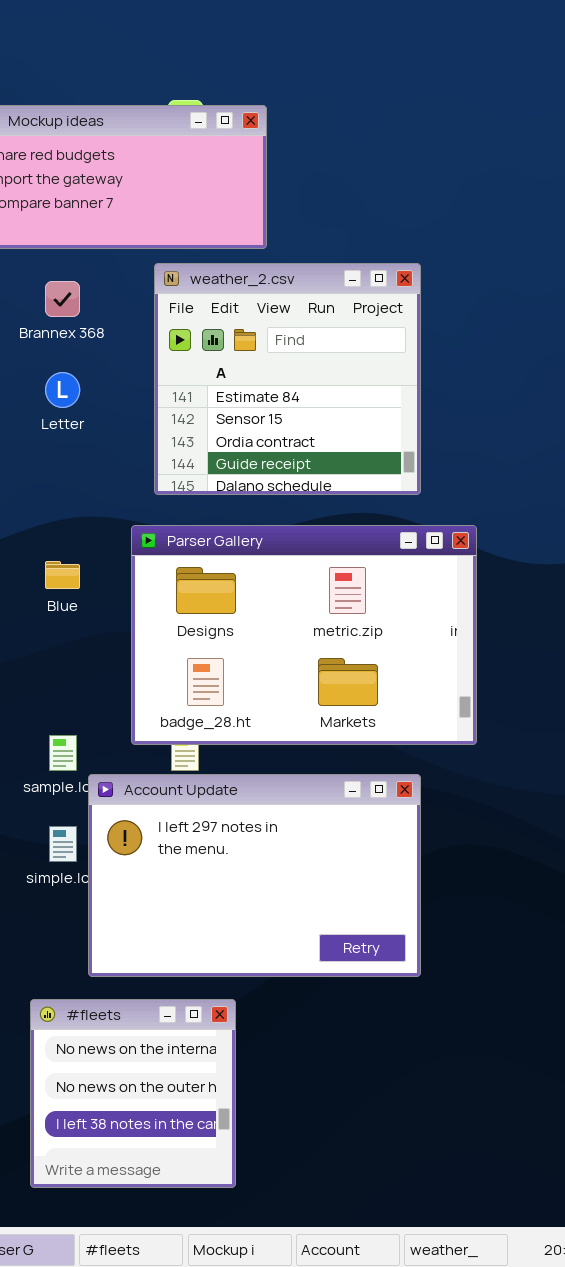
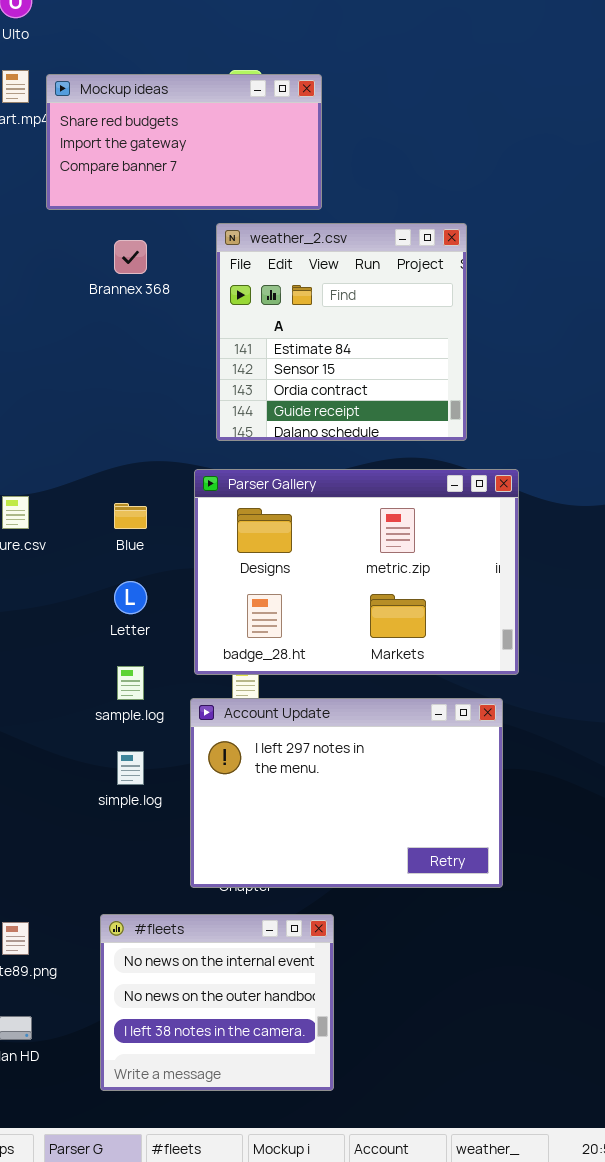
Letter: [45,372,80,408] -> [114,581,147,614], moved
Account Update: [88,774,421,977] -> [190,698,503,888], moved
#fleets: [30,999,236,1188] -> [100,914,334,1091], resized

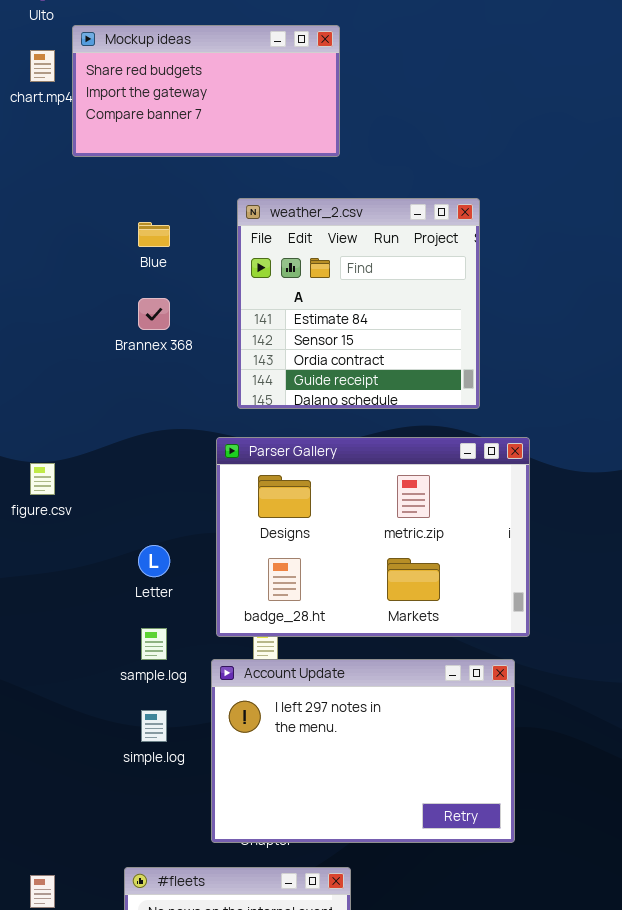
Mockup ideas: [46,74,322,210] -> [72,25,340,157], moved
Brannex 368: [114,240,147,274] -> [138,298,170,330], moved
Blue: [114,503,147,529] -> [138,222,170,247], moved

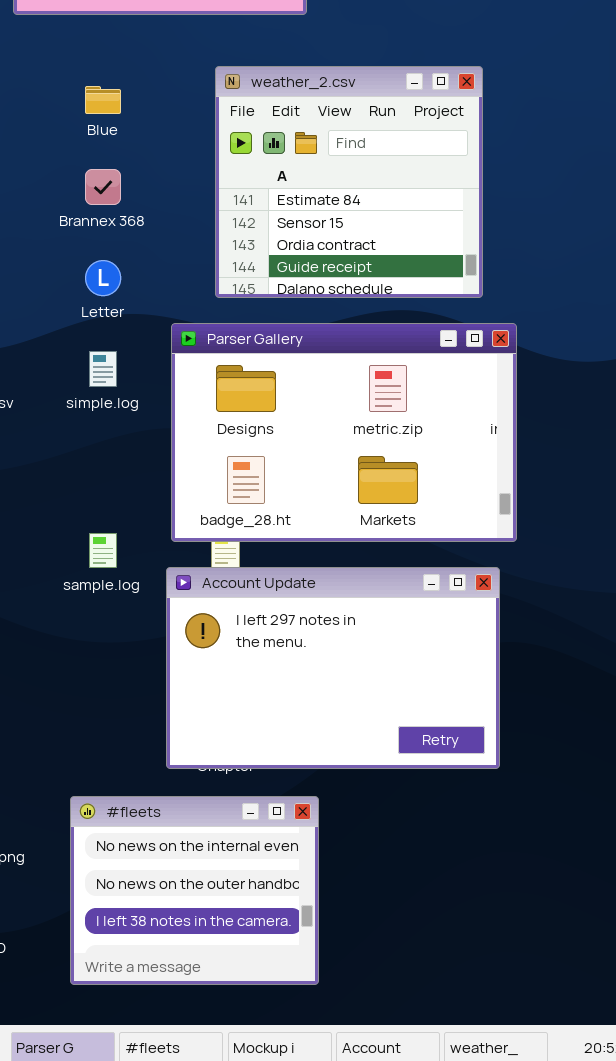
weather_2.csv: [237,198,480,409] -> [215,66,483,298], moved
Letter: [138,545,170,577] -> [85,260,121,296], moved
simple.log: [141,710,167,742] -> [89,351,117,387], moved

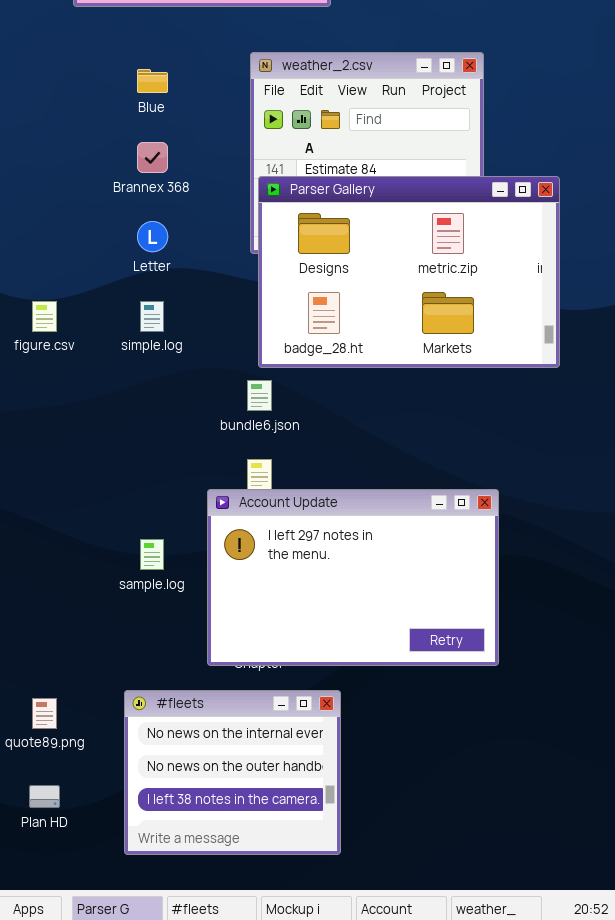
Parser Gallery: [171,323,517,542] -> [258,176,560,368], moved
sample.log: [89,533,117,568] -> [140,539,164,570], moved

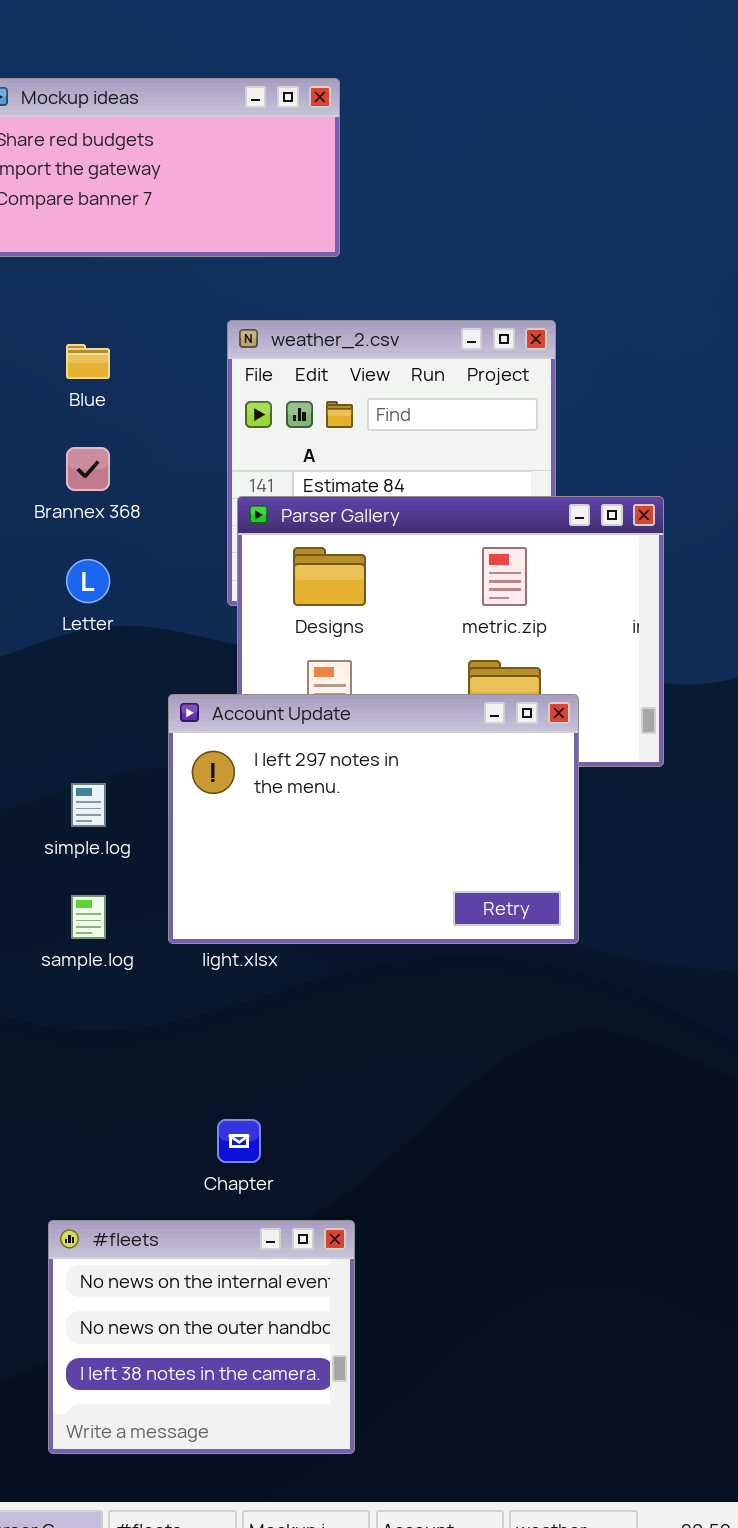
simple.log: [140,301,164,332] -> [71,783,106,827], moved
Account Update: [207,489,499,666] -> [168,694,579,944], moved
sample.log: [140,539,164,570] -> [71,895,106,939], moved

